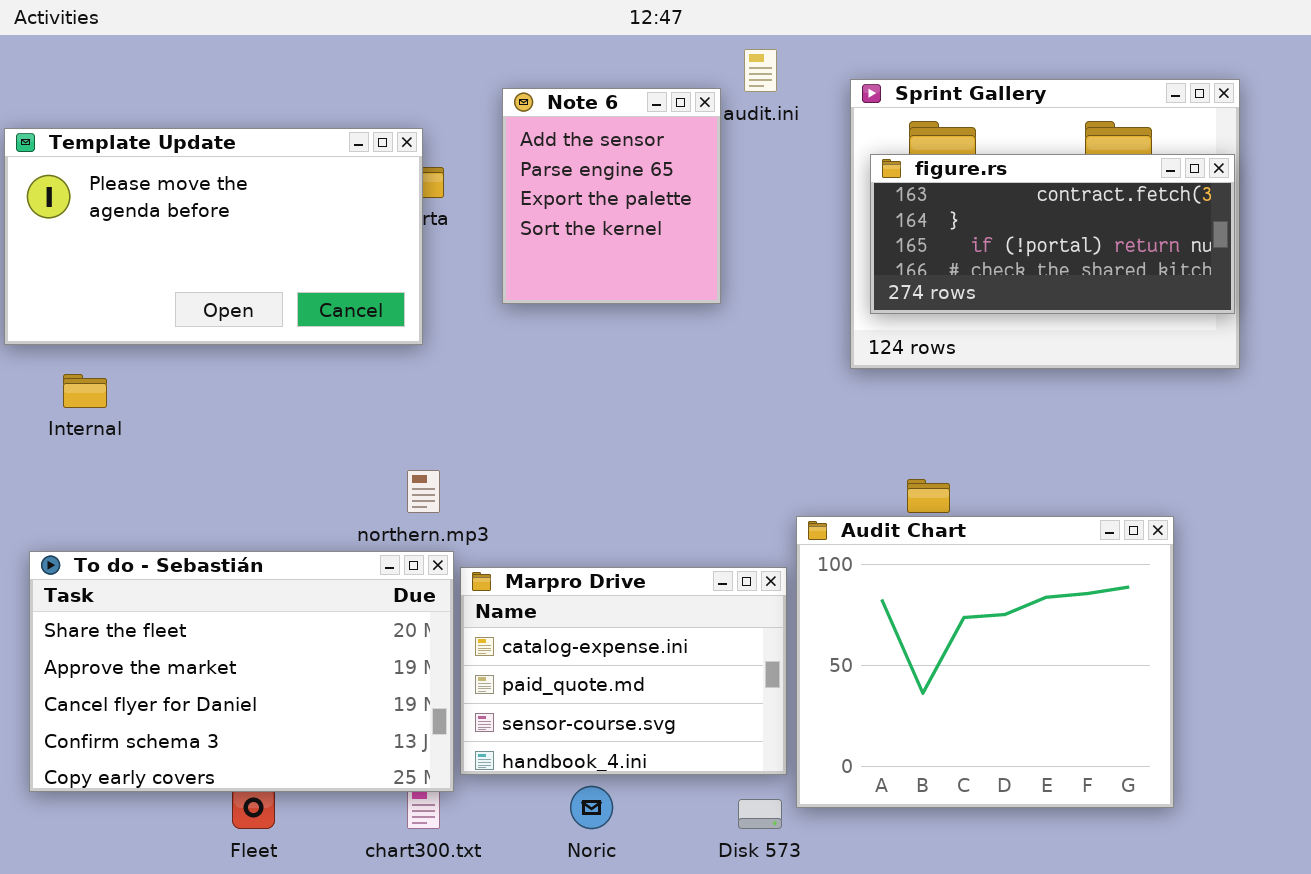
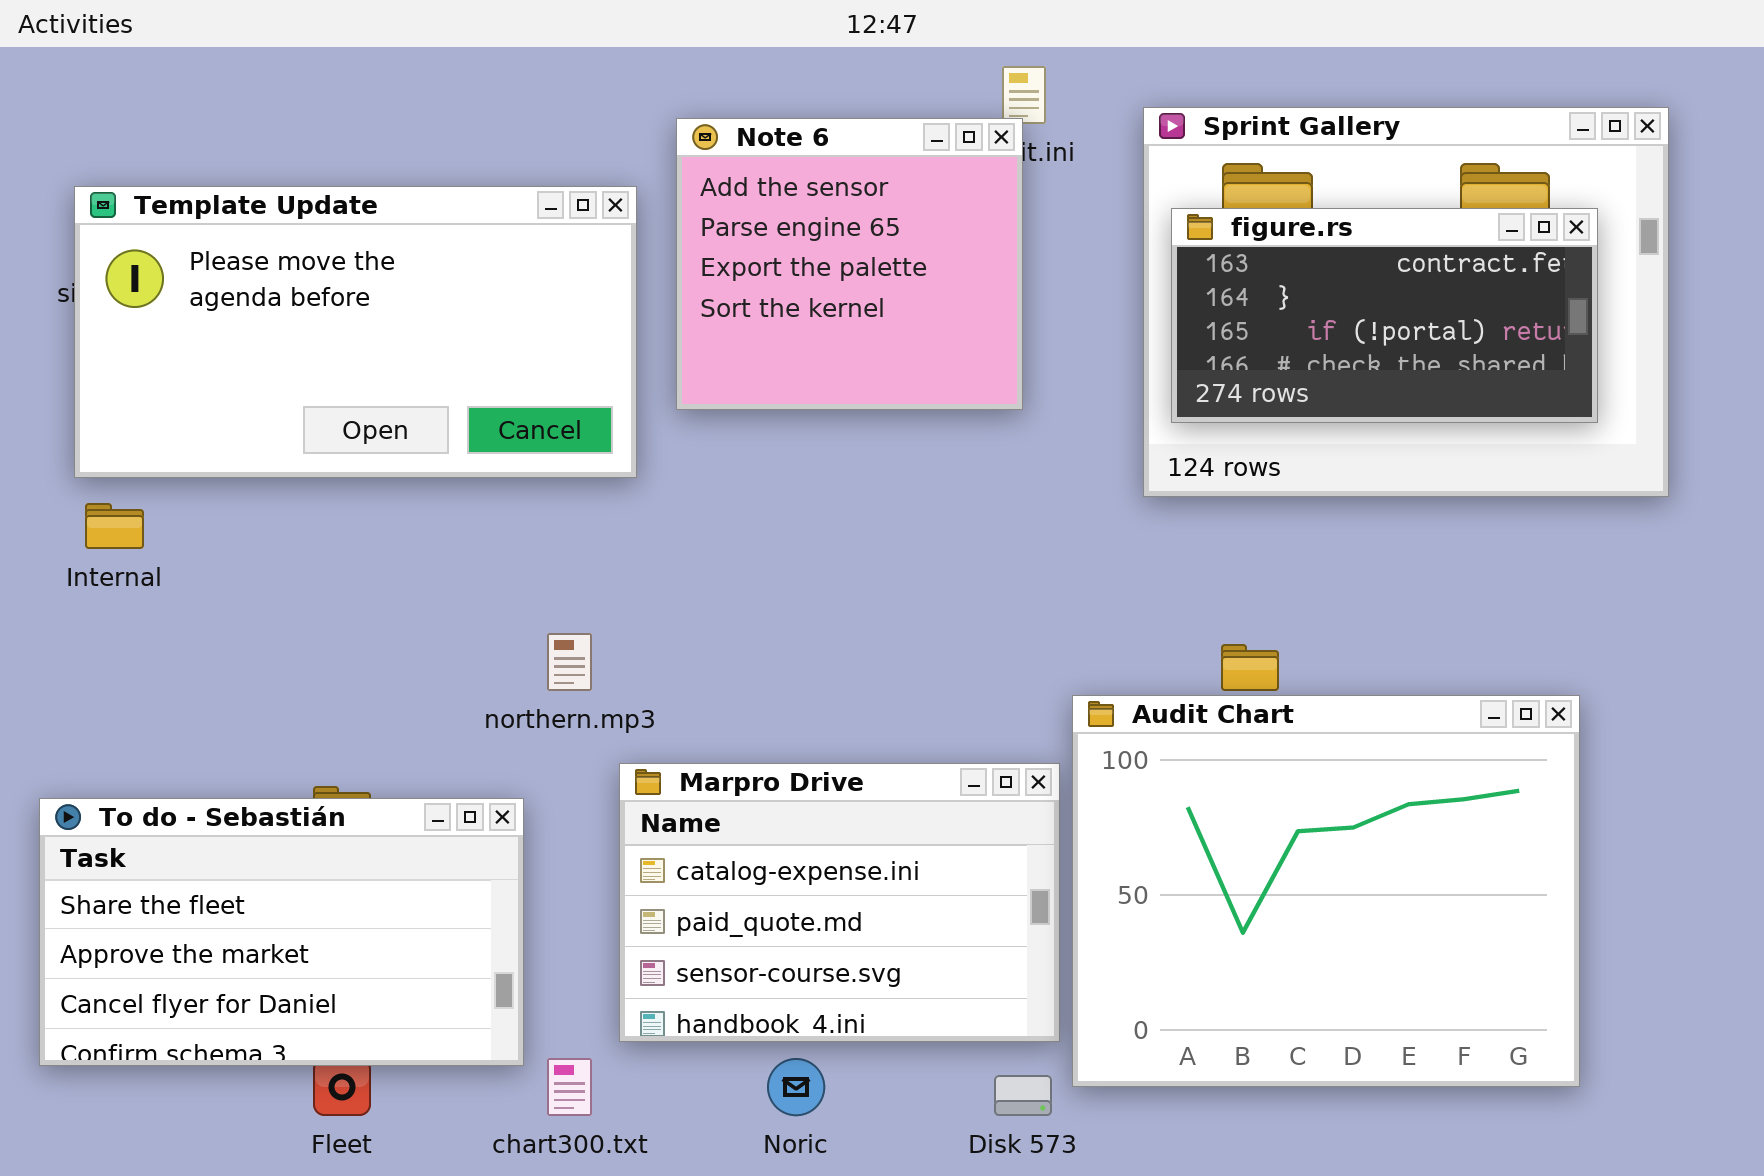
Note 6: [502,88,721,304] -> [676,118,1023,410], resized
Template Update: [4,128,423,345] -> [74,186,637,478], moved
figure.rs: [870,154,1235,314] -> [1171,208,1598,423], resized
To do - Sebastián: [29,551,454,792] -> [39,798,524,1066], resized

